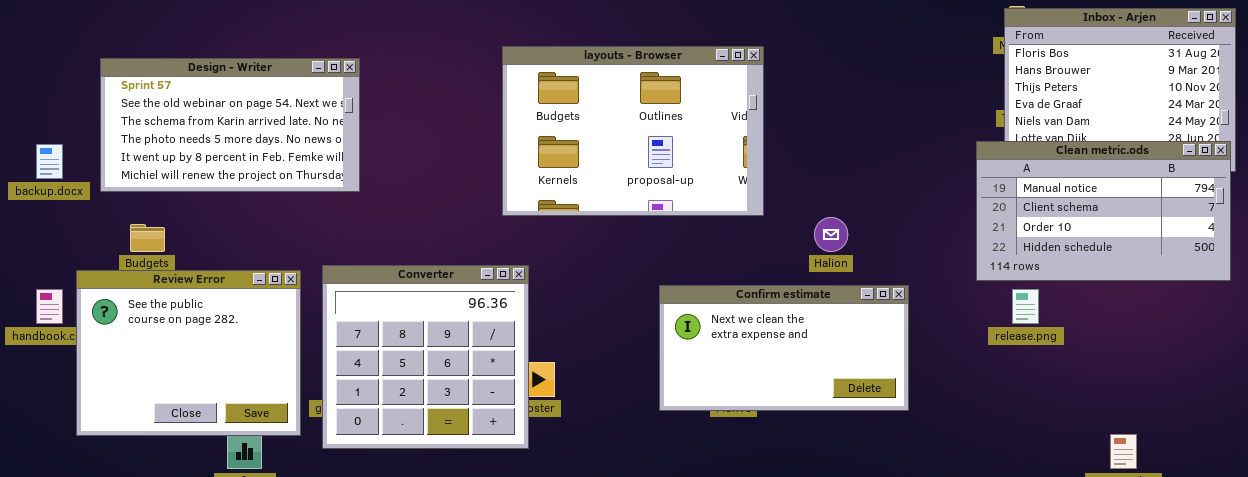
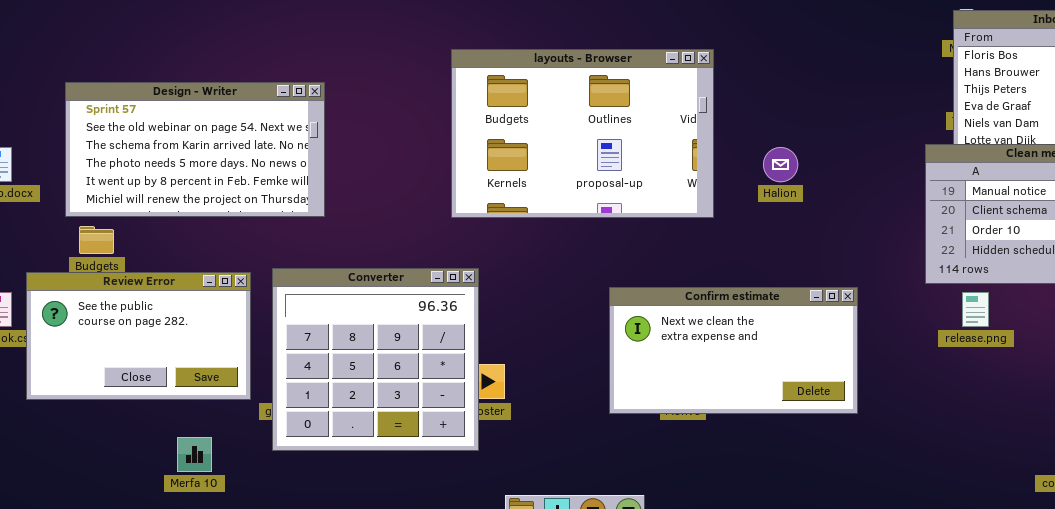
Design - Writer: [100,58,360,192] -> [65,82,325,217], moved
Halion: [814,217,848,252] -> [763,147,798,182], moved
Review Error: [76,270,301,436] -> [26,272,251,400], resized

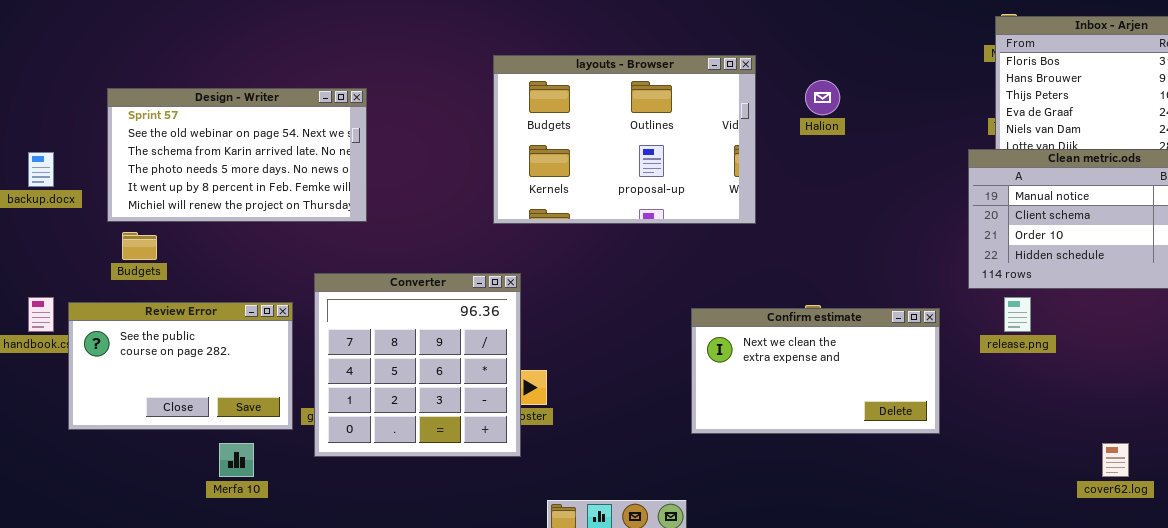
Halion: [763,147,798,182] -> [805,80,840,115], moved
Review Error: [26,272,251,400] -> [68,302,293,430], moved
Confirm estimate: [609,287,858,414] -> [691,308,940,434], moved

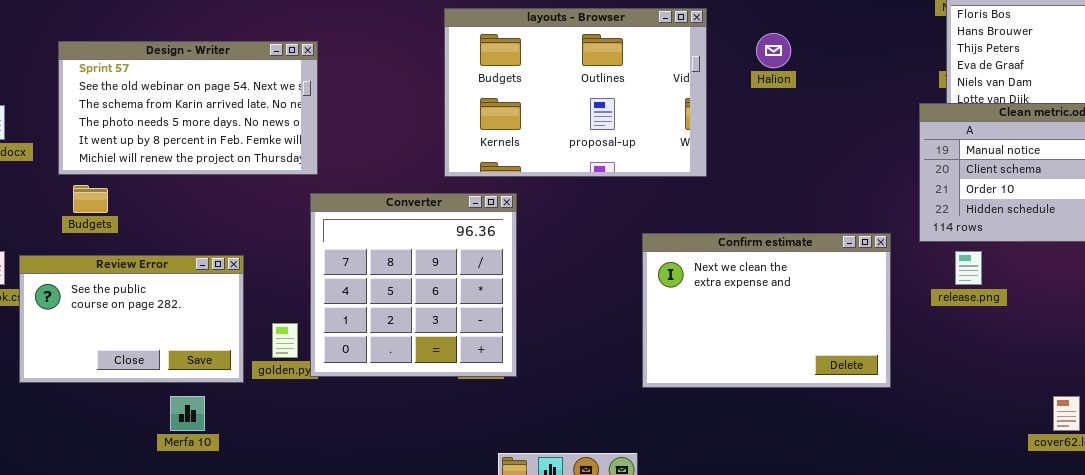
Converter: [314,273,521,457] -> [310,193,517,377], moved
Confirm estimate: [691,308,940,434] -> [642,233,891,388], resized

